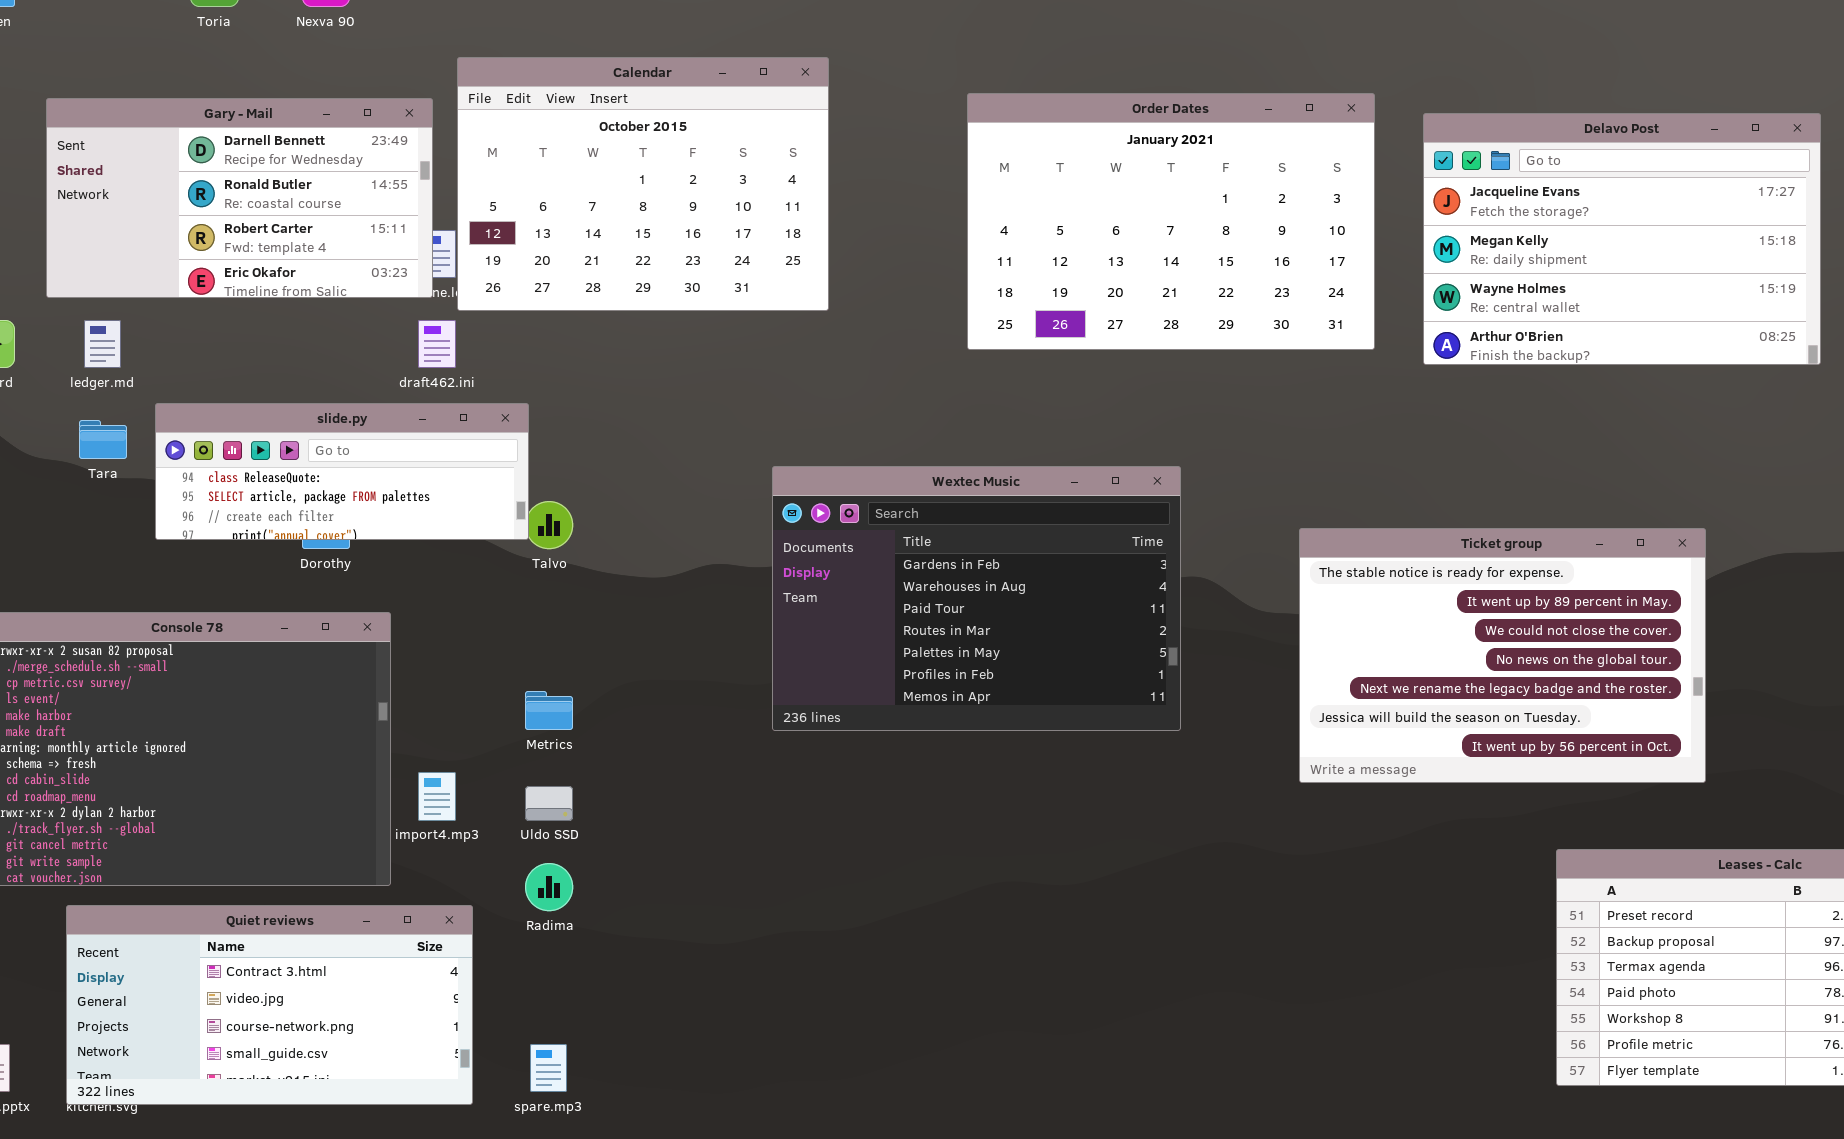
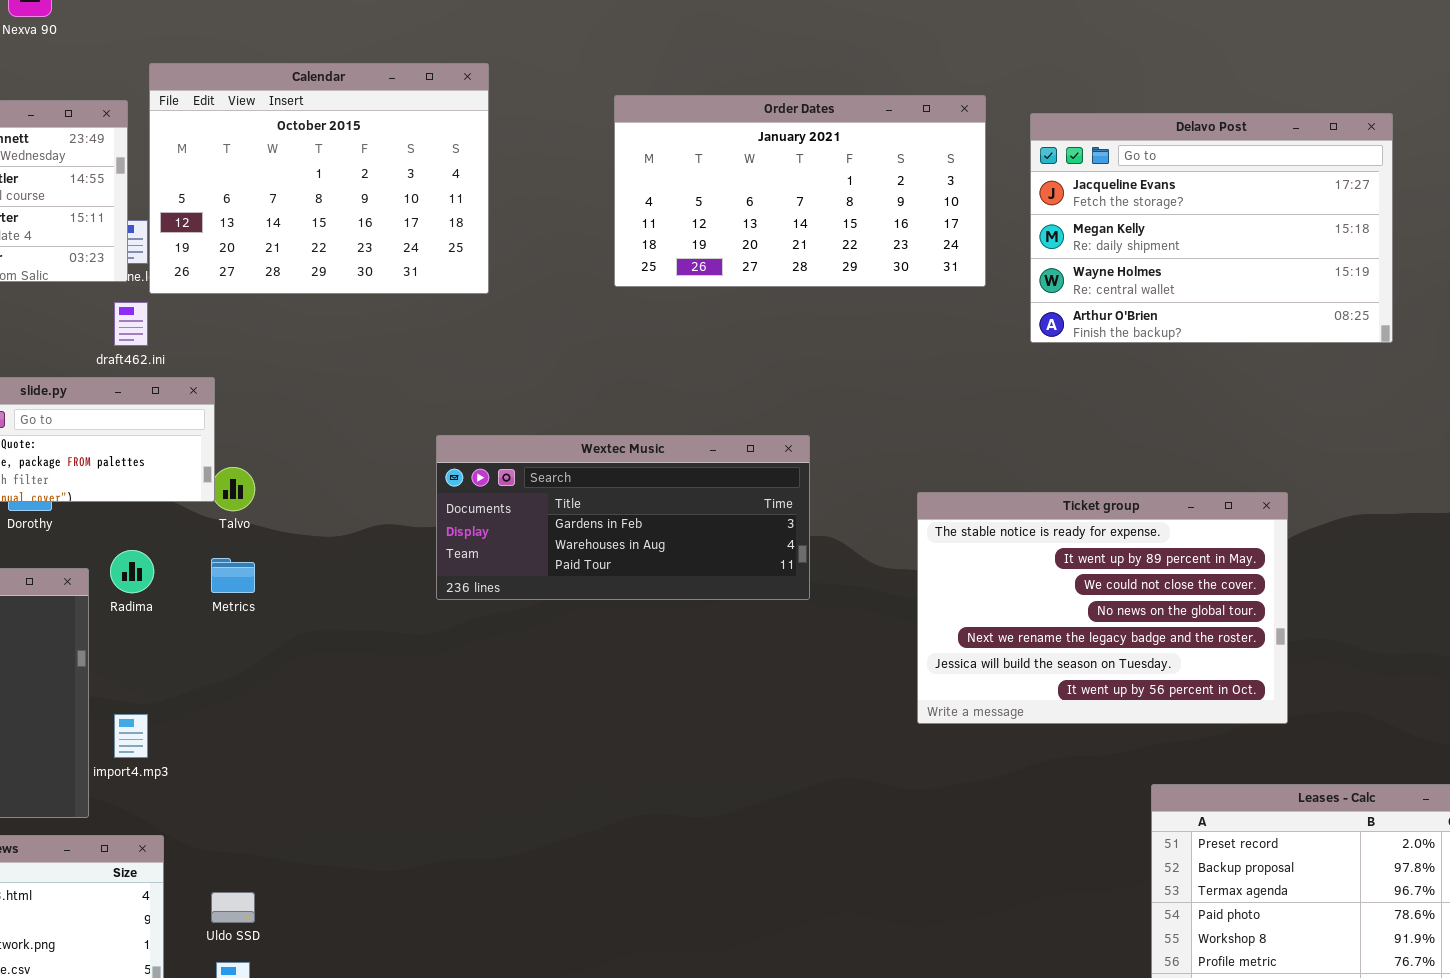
Order Dates: [967,93,1375,350] -> [614,95,986,287], resized
Wextec Music: [772,466,1181,731] -> [436,435,810,600], resized
Metrics: [525,691,573,730] -> [211,558,255,593], moved
Uldo SSD: [525,786,573,821] -> [211,892,255,923], moved
Radima: [525,863,573,911] -> [110,550,154,593], moved

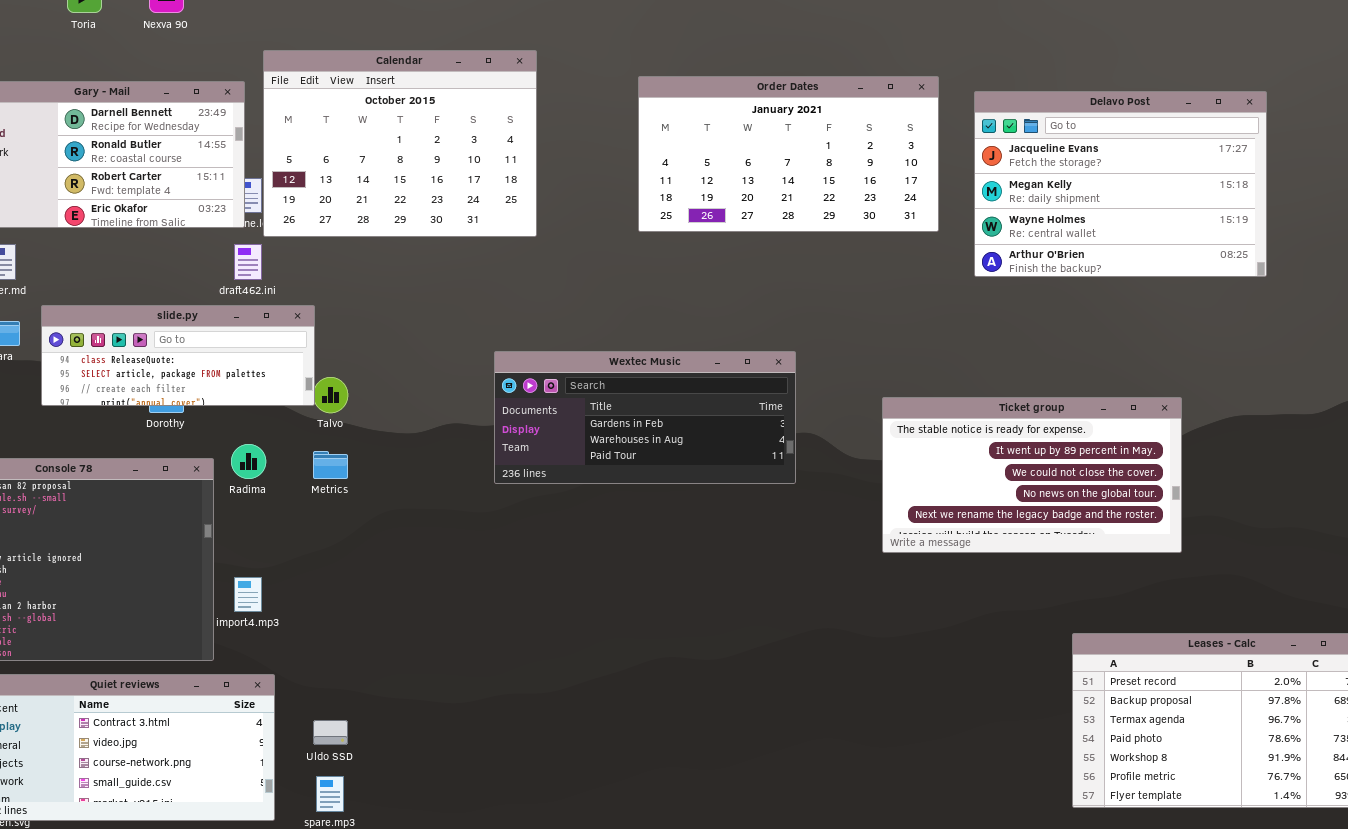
Ticket group: [917,492,1288,724] -> [882,397,1182,553], resized

